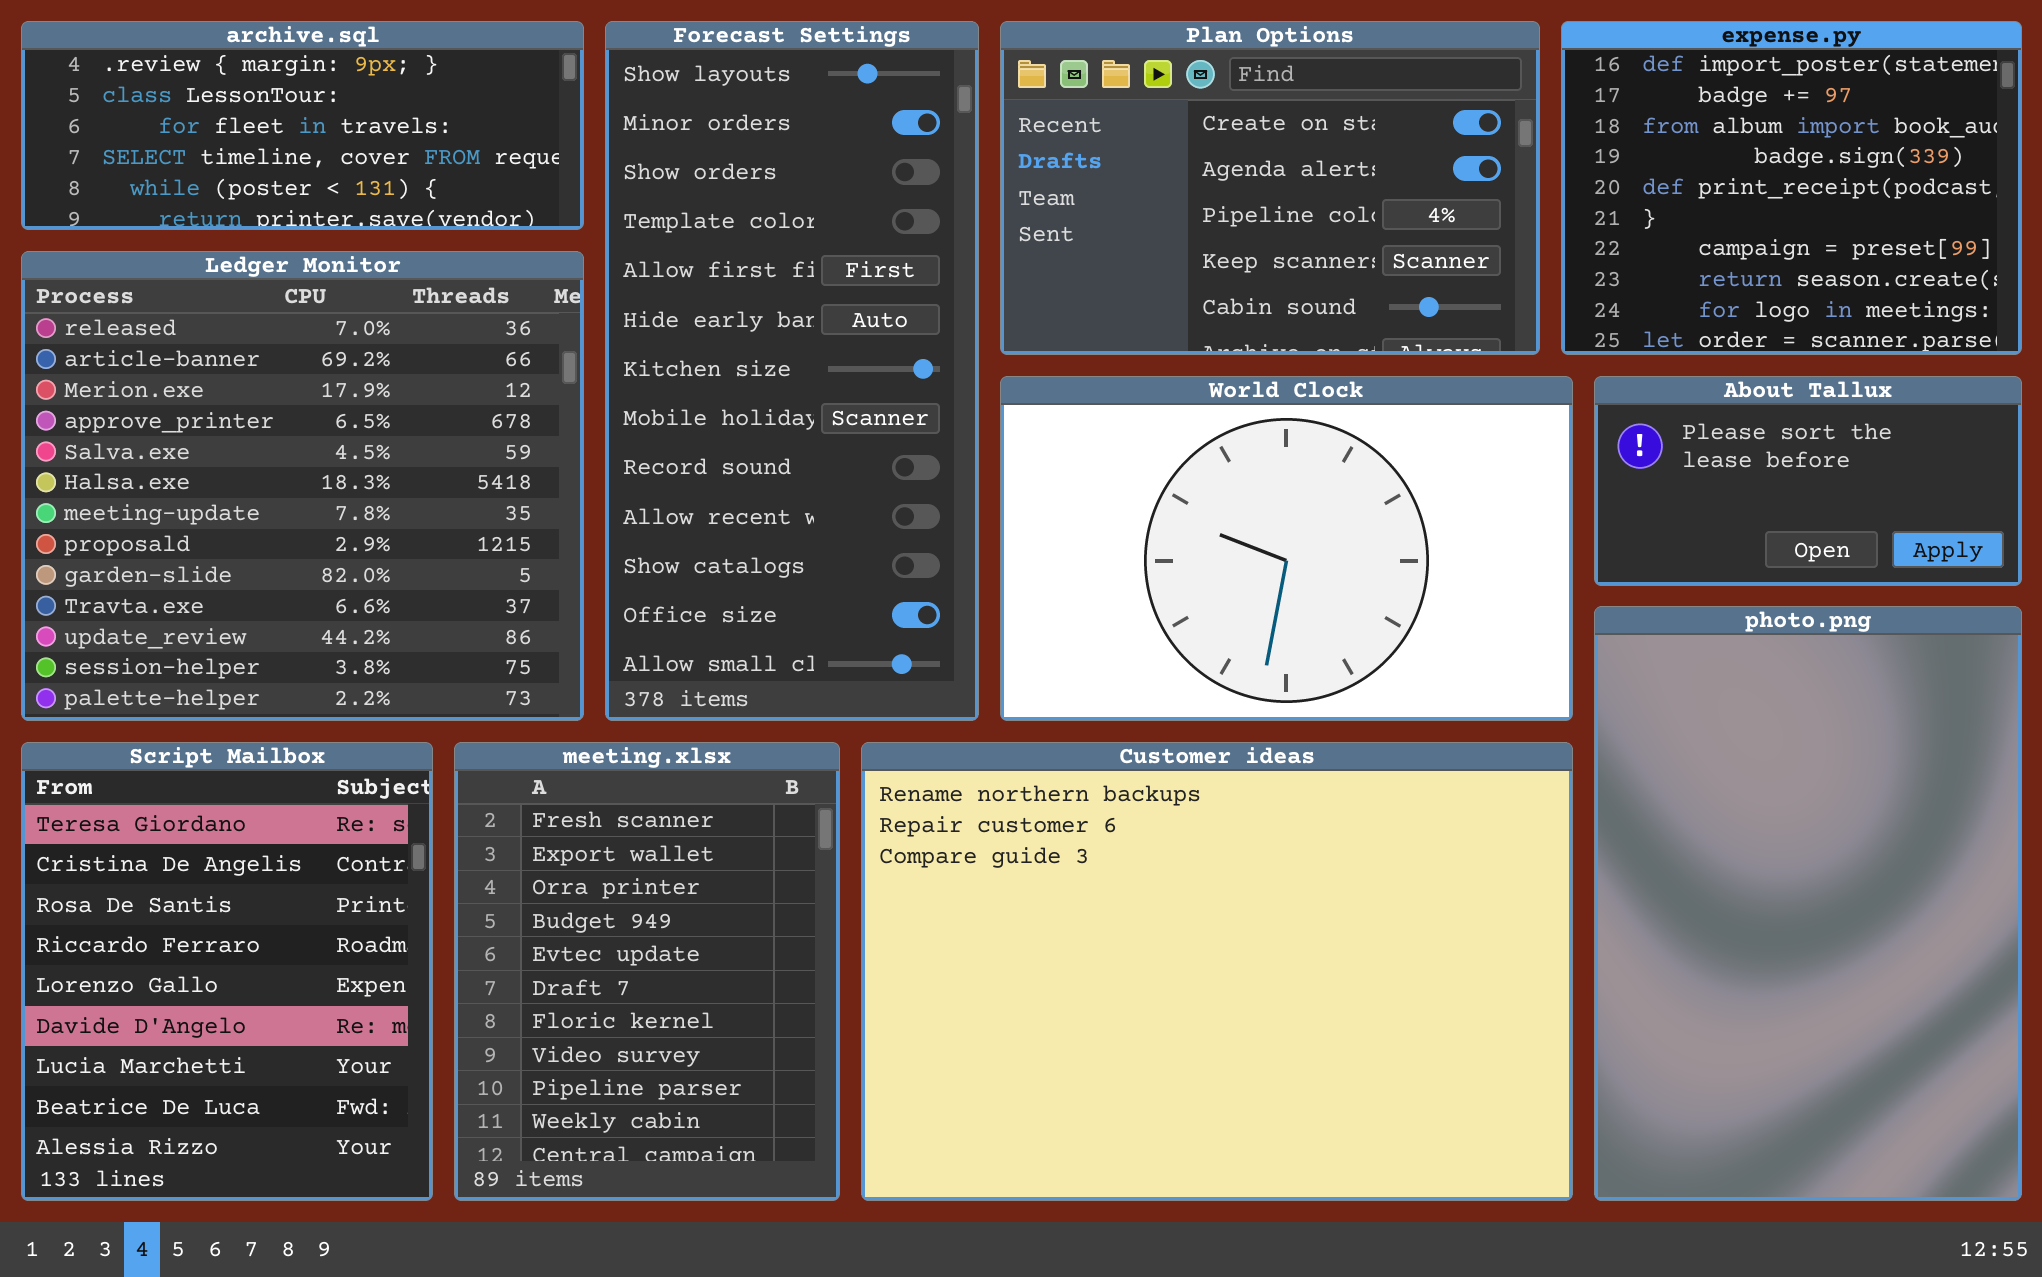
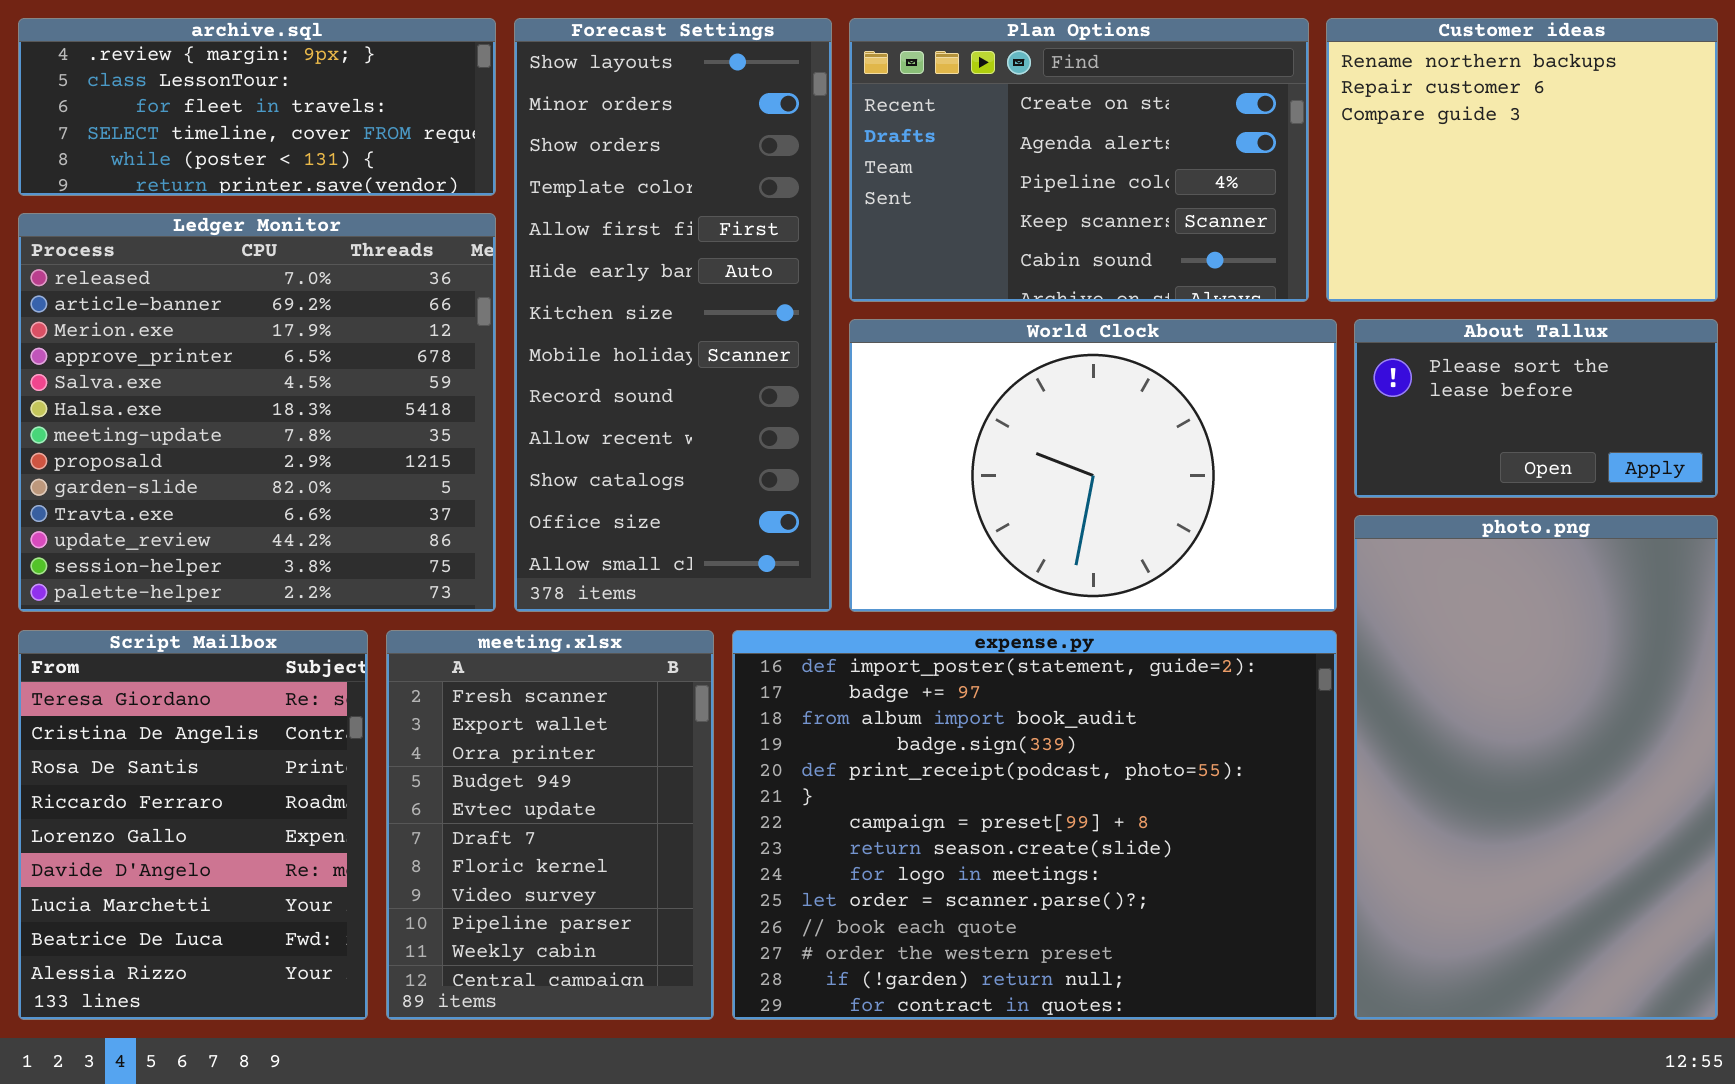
expense.py: [1561,21,2022,355] -> [732,630,1337,1020], moved, resized
Customer ideas: [861,742,1573,1201] -> [1326,18,1718,302], moved, resized

